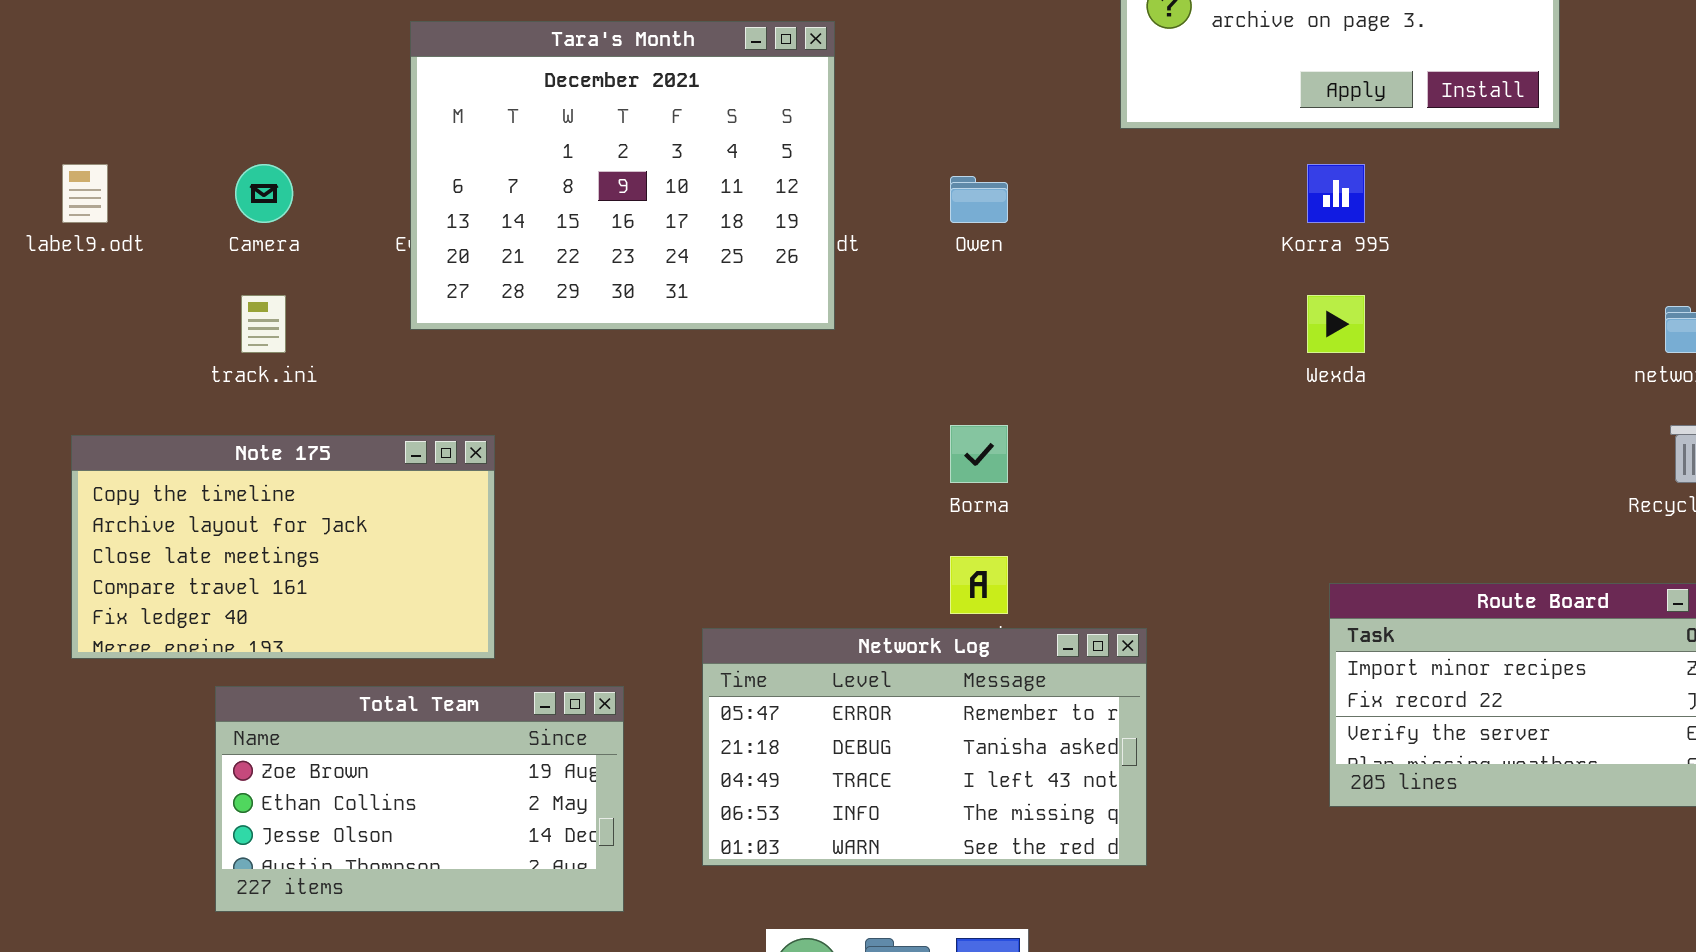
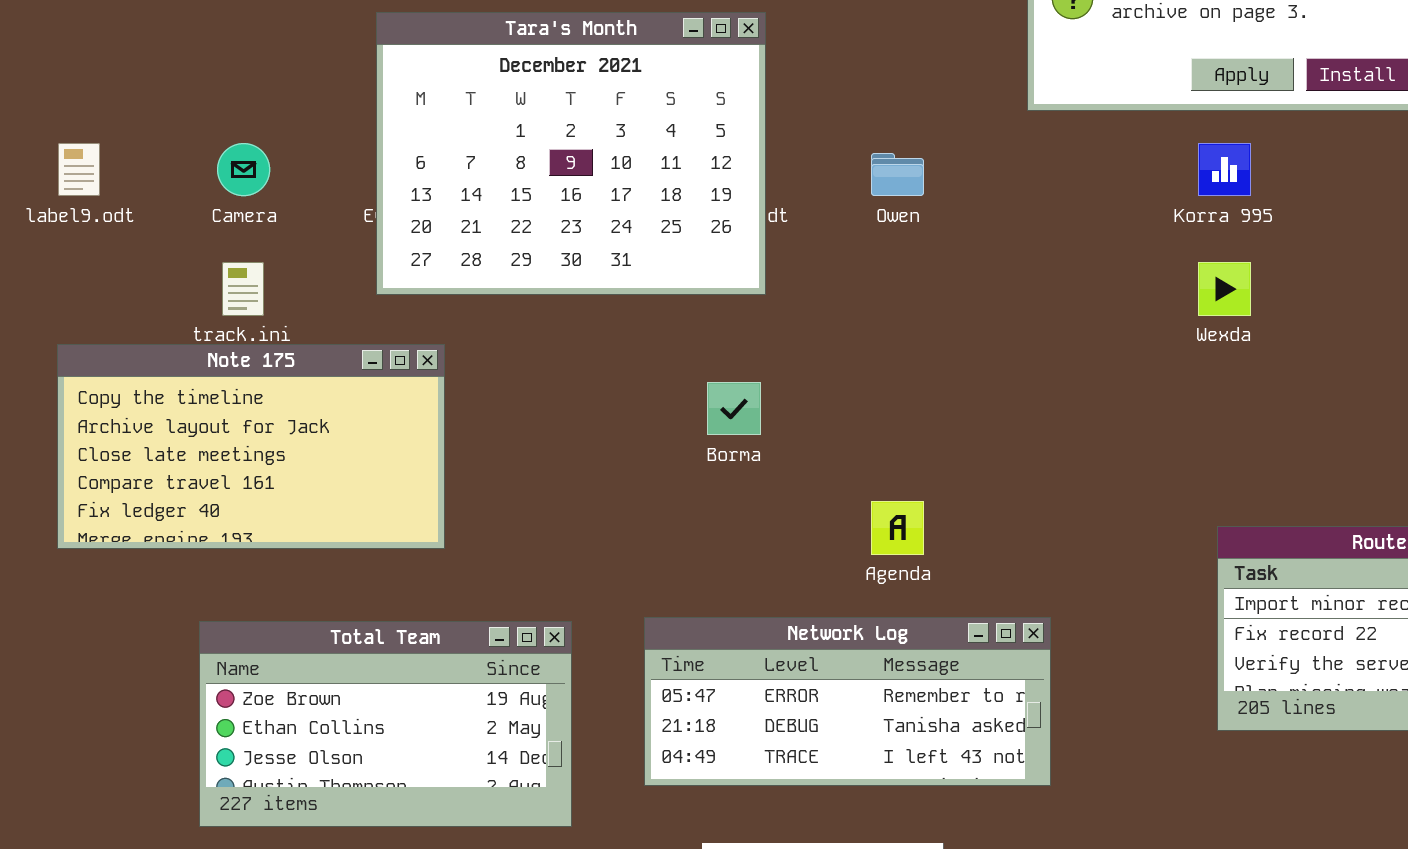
Borma: [950,425,1008,483] -> [707,382,761,435], moved
Note 175: [71,435,495,659] -> [57,344,445,549], moved
Network Log: [702,628,1147,866] -> [644,617,1051,786], resized

